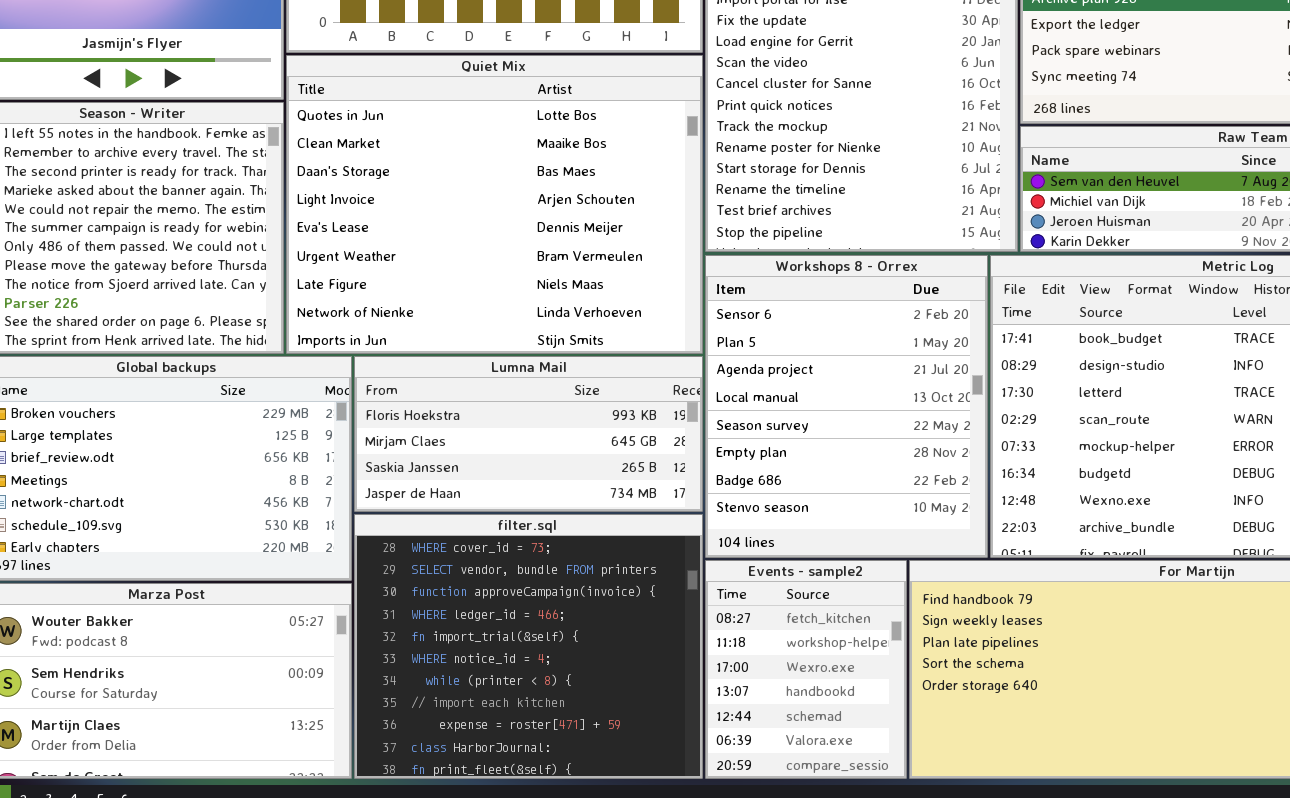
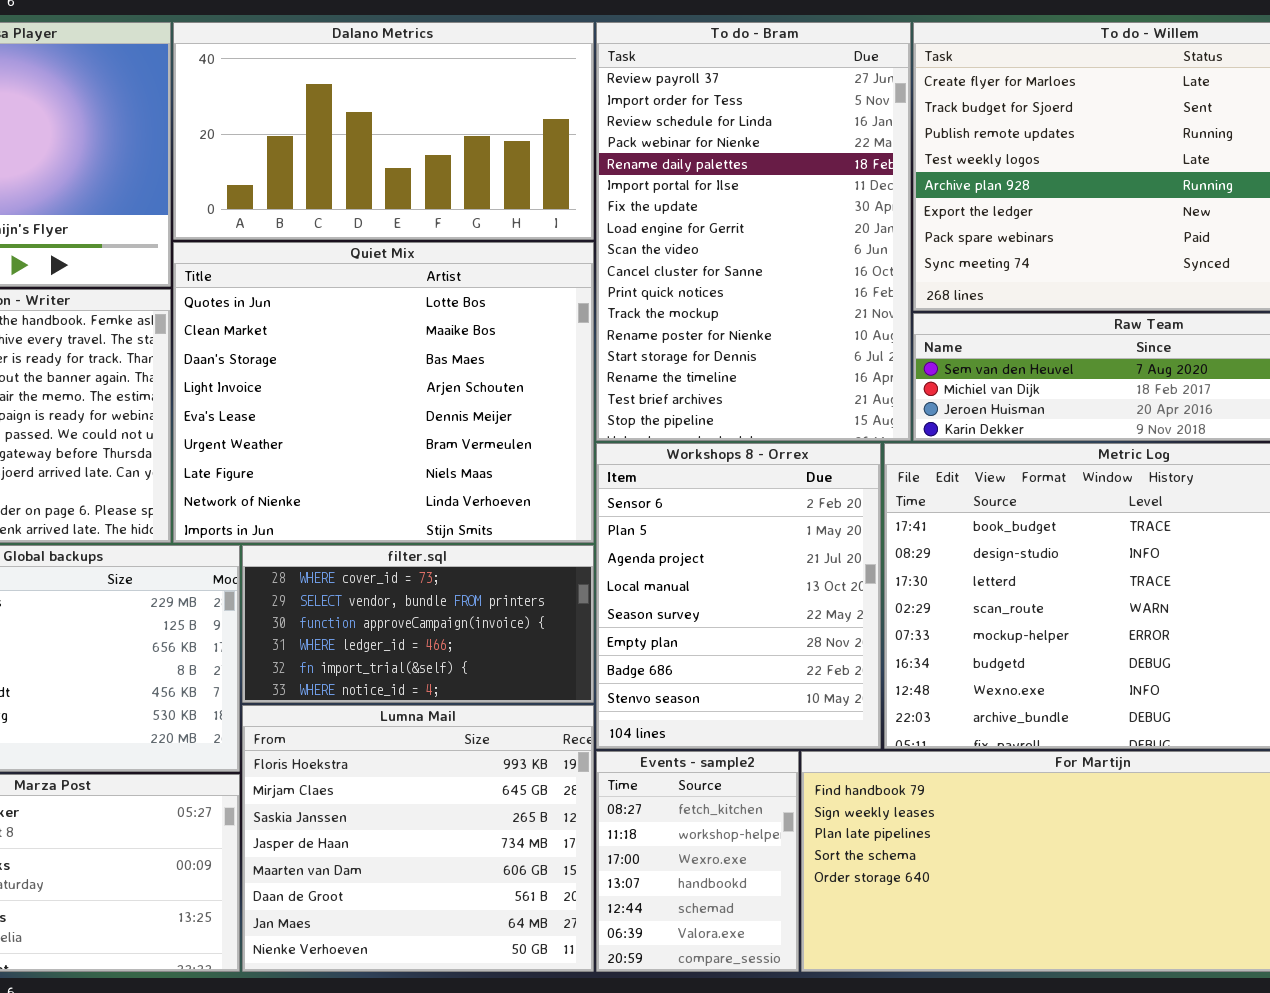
Lumna Mail: [354,356,703,512] -> [242,705,594,972], moved, resized
filter.sql: [354,514,703,779] -> [242,545,594,703], moved, resized

